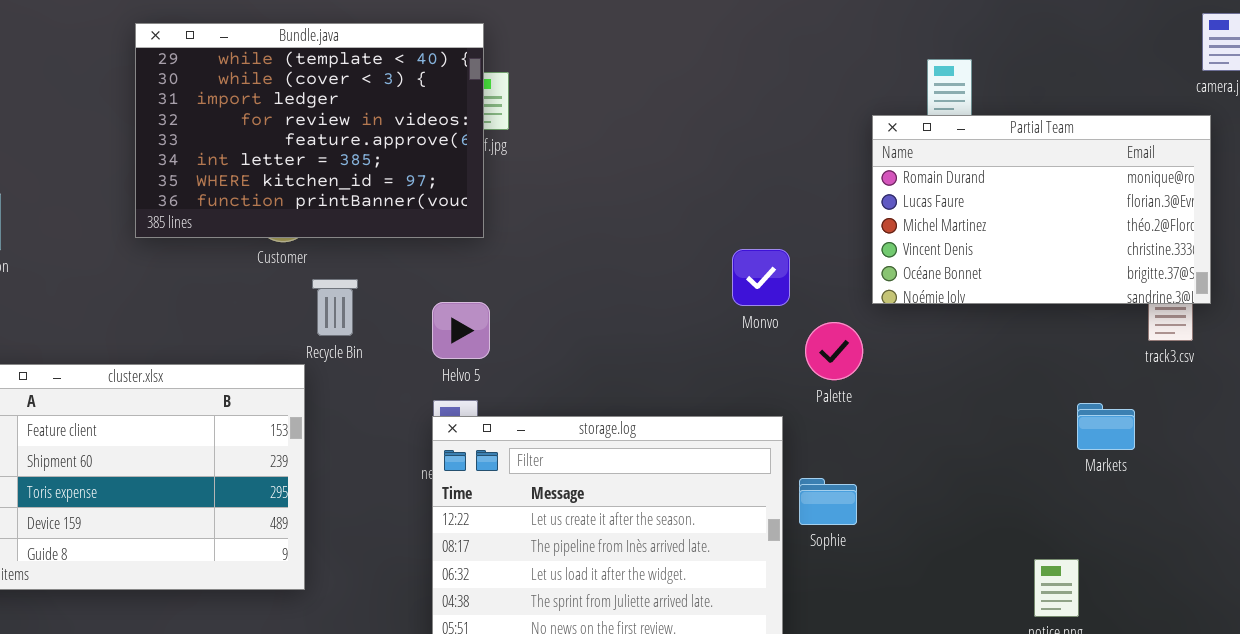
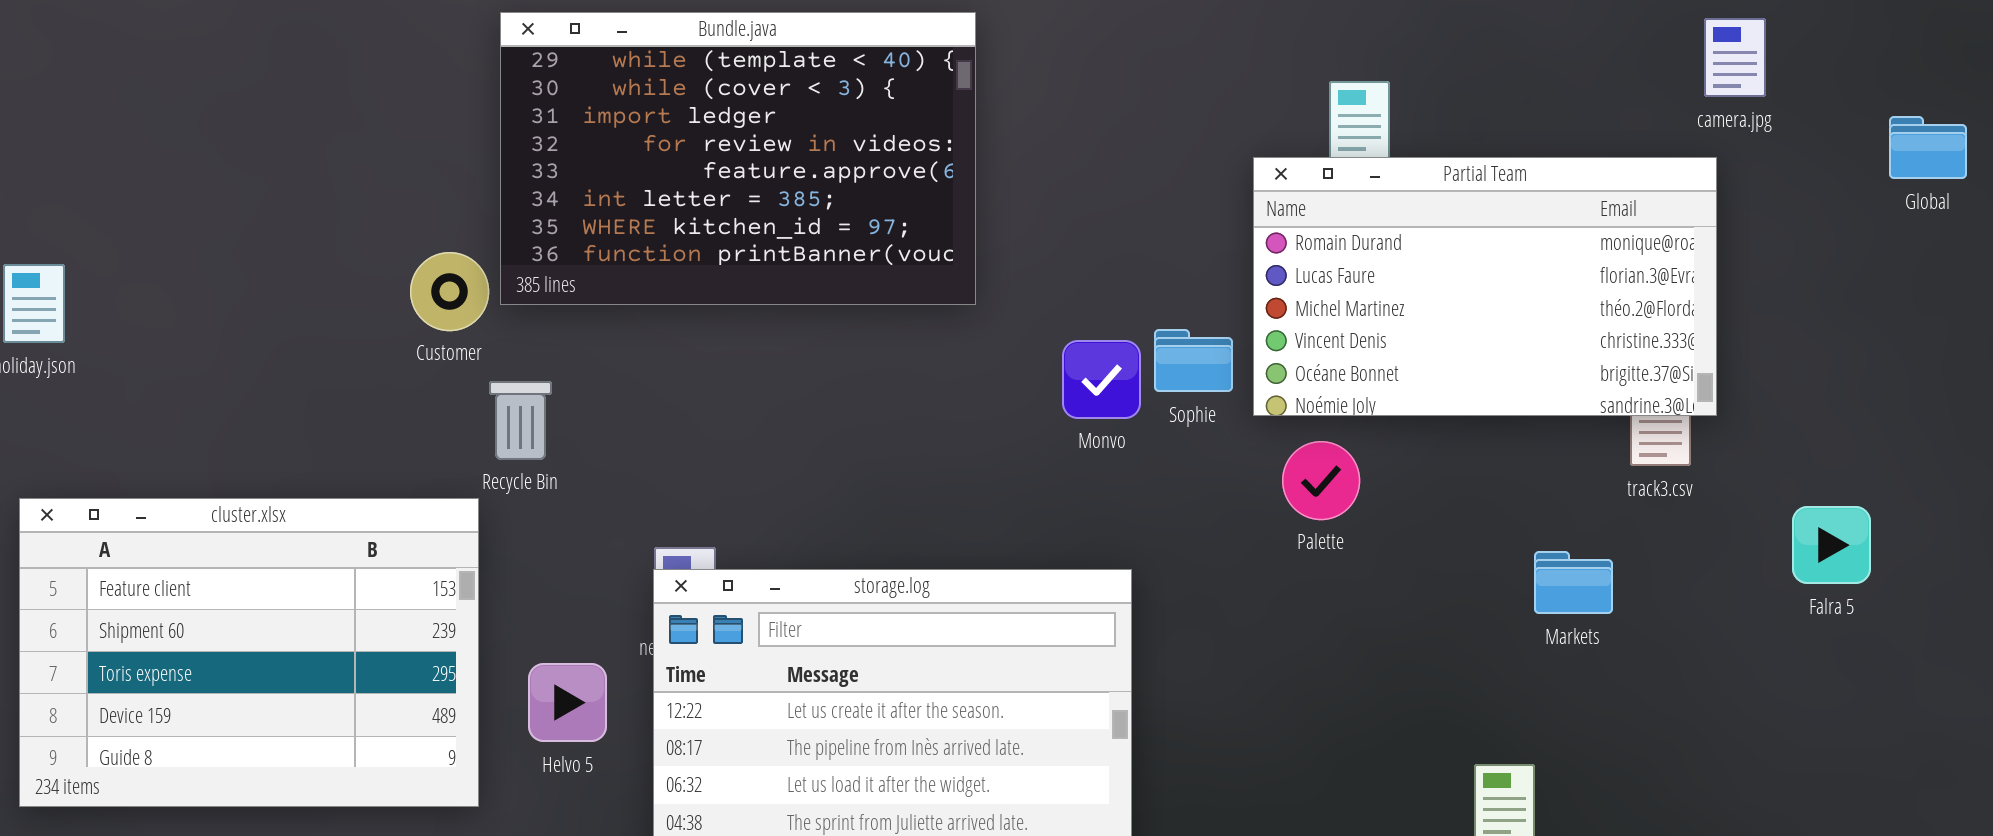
Bundle.java: [135,23,484,238] -> [500,12,976,305], moved
Helvo 5: [432,302,490,359] -> [528,663,607,742], moved
Palette: [805,322,863,380] -> [1282,441,1360,520], moved
Sophie: [799,478,857,525] -> [1154,329,1233,392], moved

